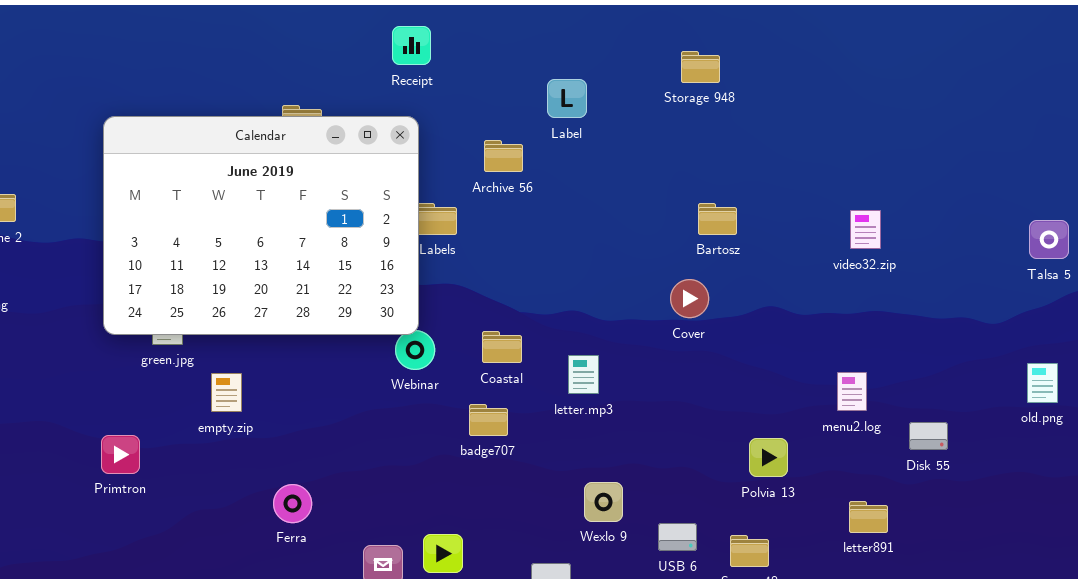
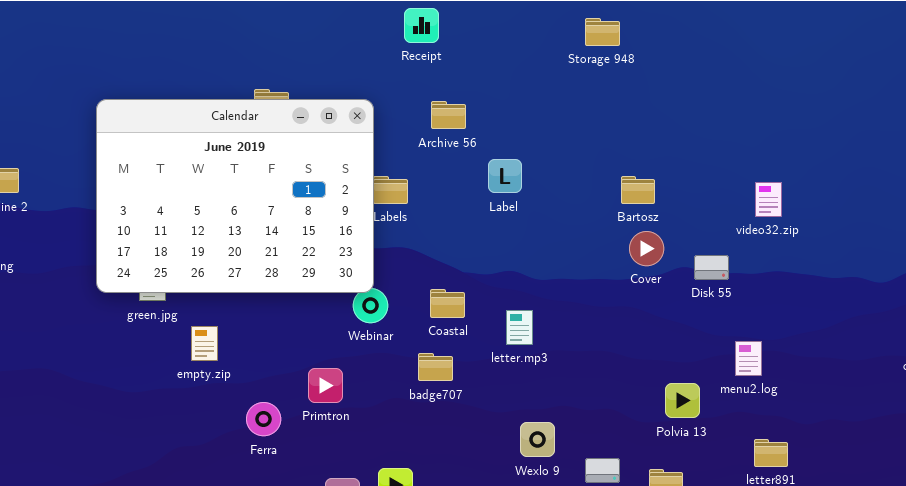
Receipt: [392,26,431,65] -> [404,8,439,43], moved
Storage 948: [681,51,720,83] -> [585,18,620,46], moved
Label: [547,79,587,118] -> [488,159,522,193], moved
Archive 56: [484,140,523,172] -> [431,101,466,129], moved
Cover: [670,279,709,318] -> [629,231,664,266], moved
menu2.log: [837,372,867,411] -> [735,341,762,376], moved
Disk 55: [909,422,948,450] -> [694,255,729,280], moved
Primtron: [101,435,140,474] -> [308,368,343,403], moved
Ferra: [273,484,312,523] -> [246,402,281,436], moved

